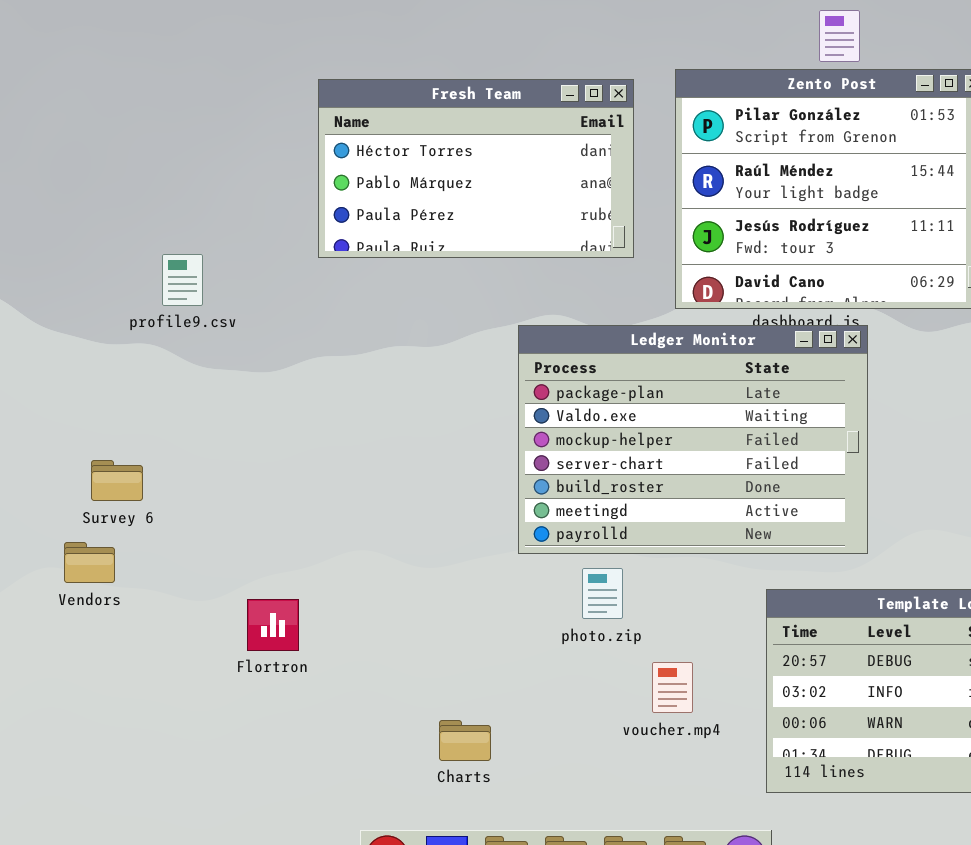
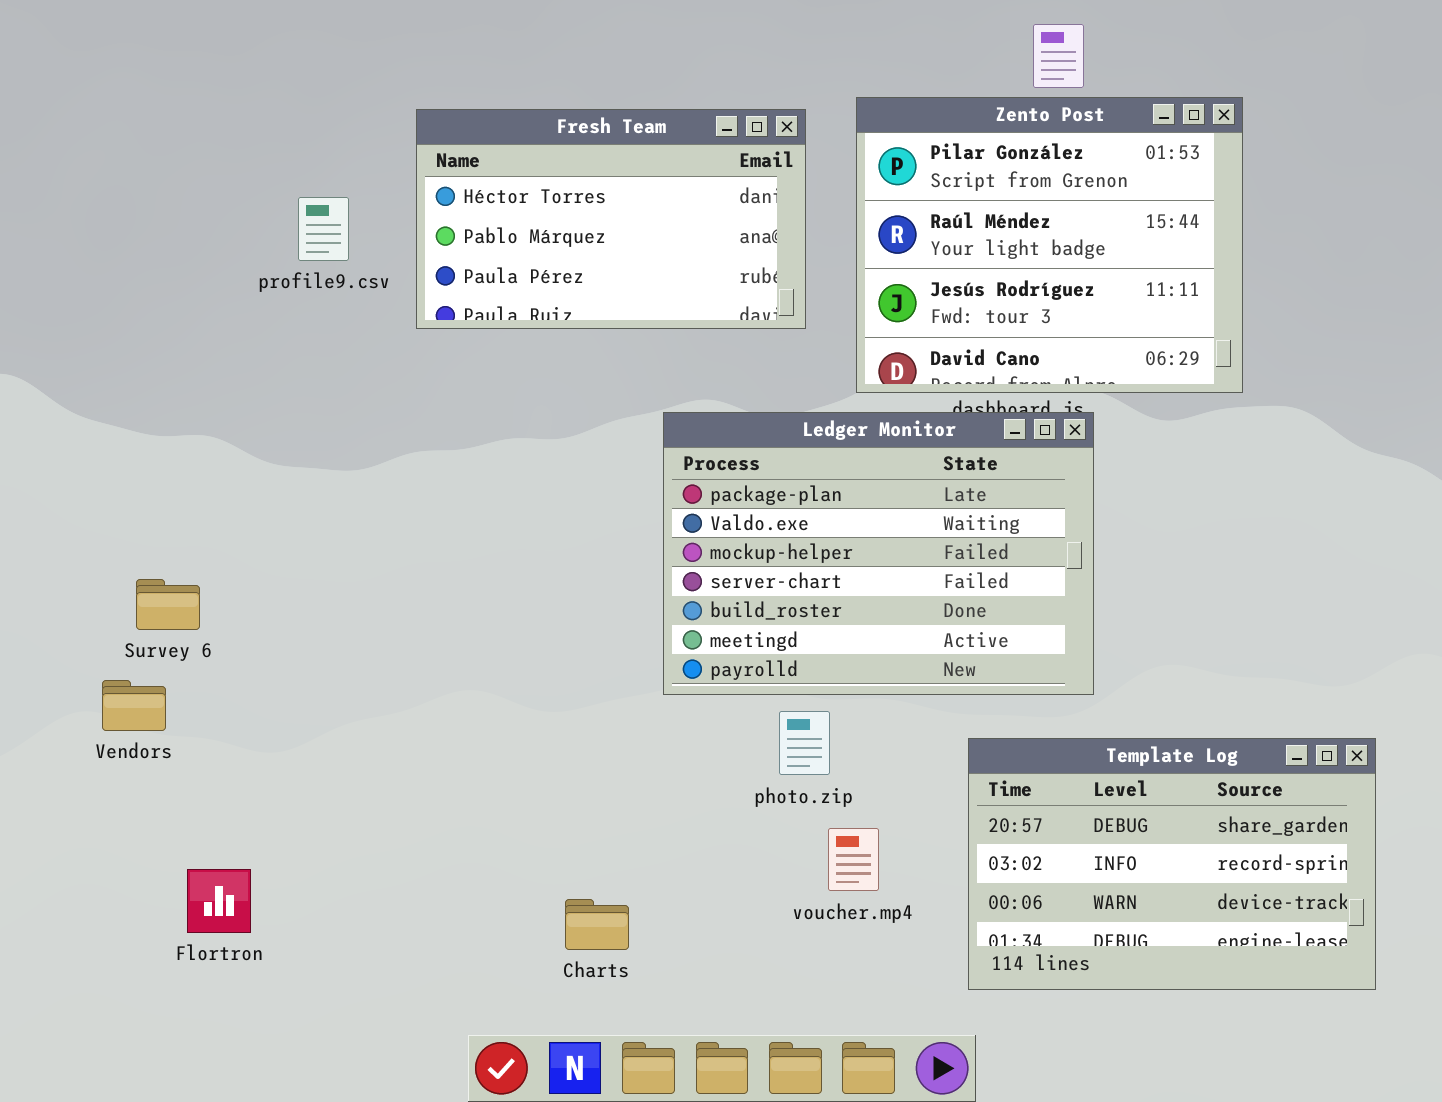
profile9.csv: [162,254,203,306] -> [298,197,349,261], moved
photo.zip: [582,568,623,619] -> [779,711,830,775], moved
Flortron: [247,599,299,651] -> [187,869,251,933], moved

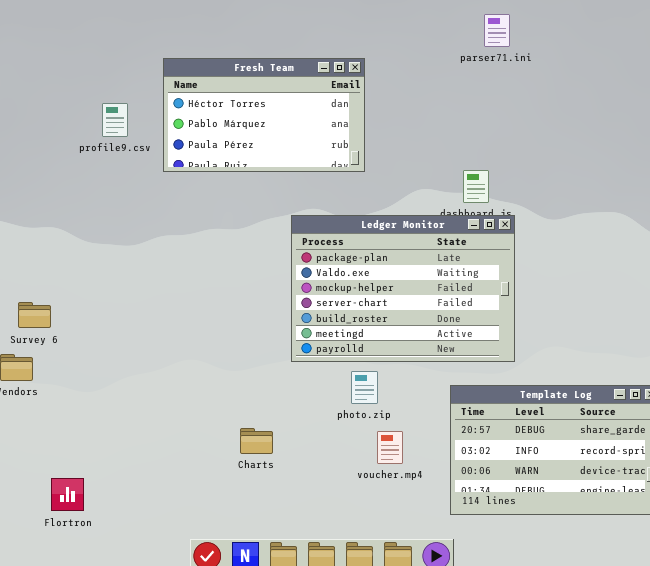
Zento Post: [856,97,1243,393] -> none, closed
Flortron: [187,869,251,933] -> [51,478,84,511], moved
Charts: [565,899,629,950] -> [240,428,273,454], moved

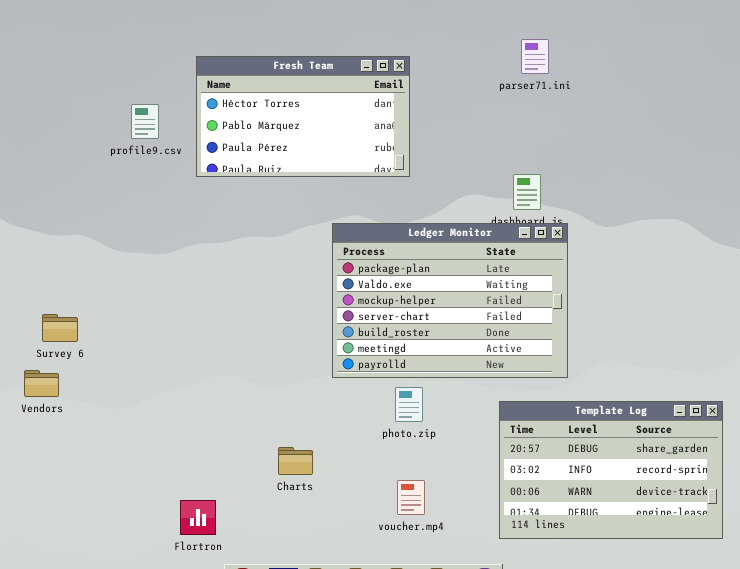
parser71.ini: [484,14,510,47] -> [521,39,549,74], moved
voucher.mp4: [377,431,403,464] -> [397,480,425,515], moved
Flortron: [51,478,84,511] -> [180,500,216,535], moved

